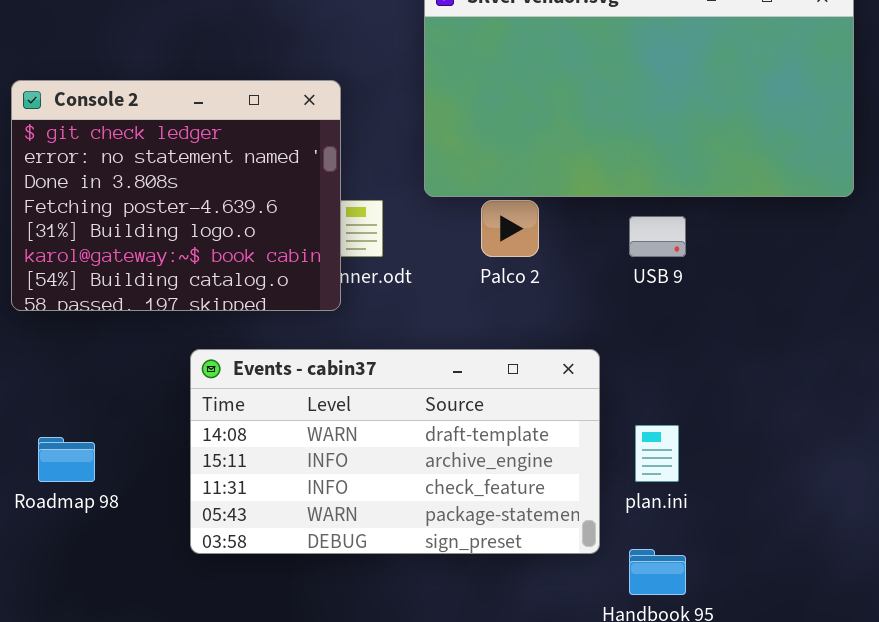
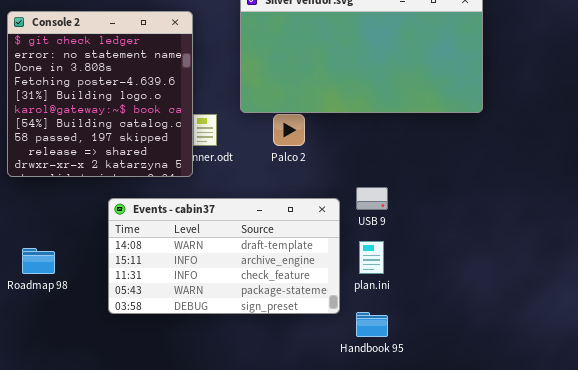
Console 2: [11,80,341,311] -> [7,11,193,177], resized
USB 9: [629,216,686,257] -> [356,187,388,210], moved

